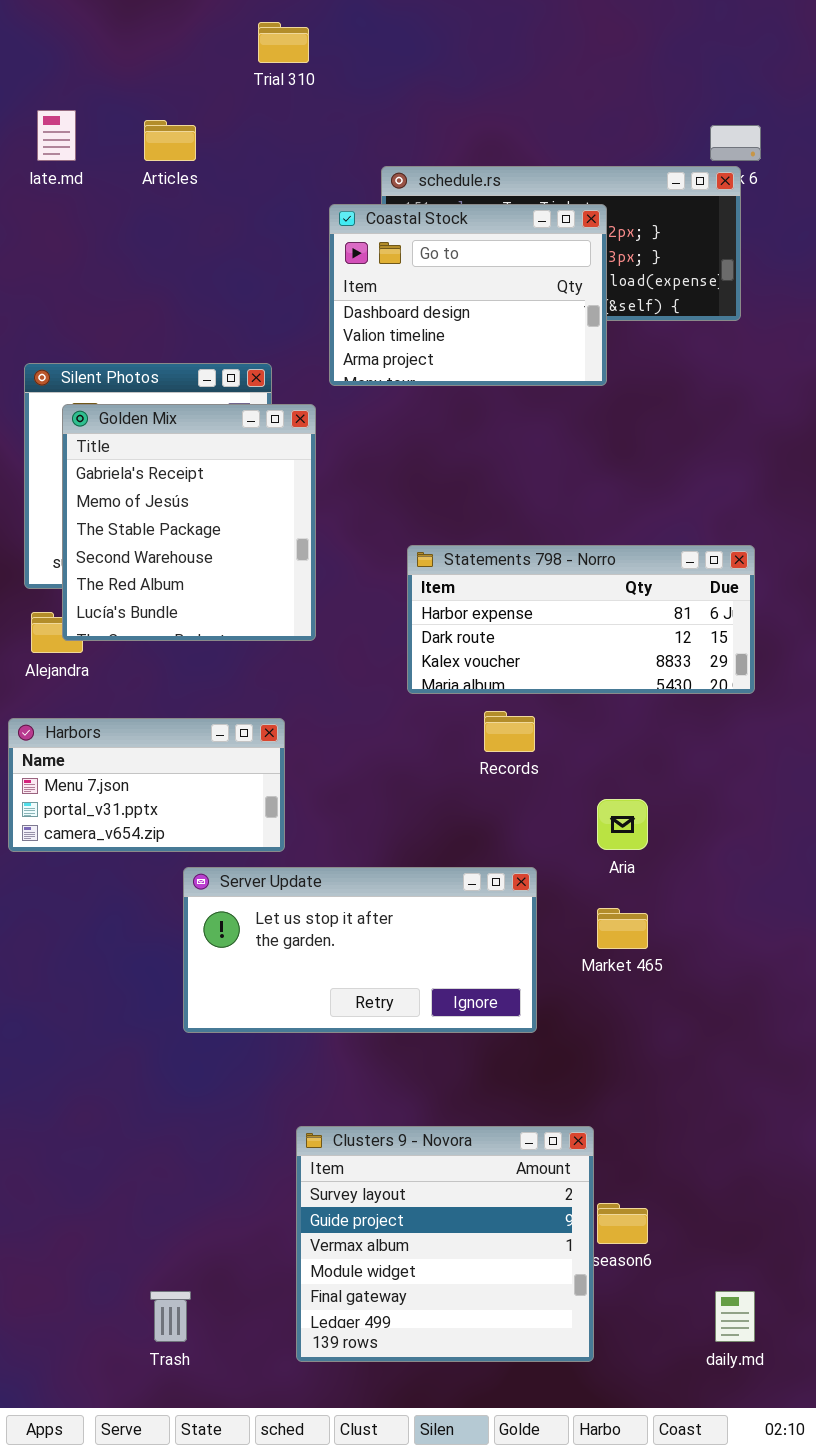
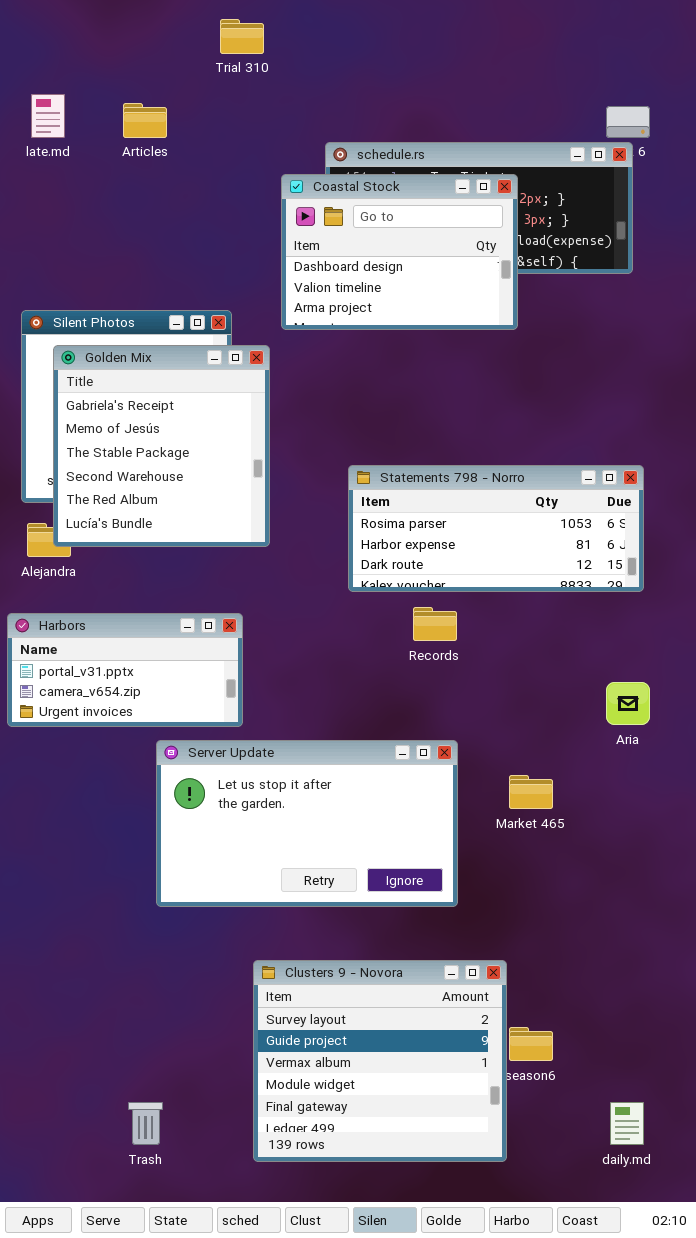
Statements 798 - Norro: [407,545,755,694] -> [348,465,644,592], scrolled up 1 row
Harbors: [8,718,285,852] -> [7,613,243,727], scrolled down 1 row
Aria: [597,799,648,850] -> [606,682,650,725], moved
Server Update: [183,867,537,1033] -> [156,740,458,907], resized

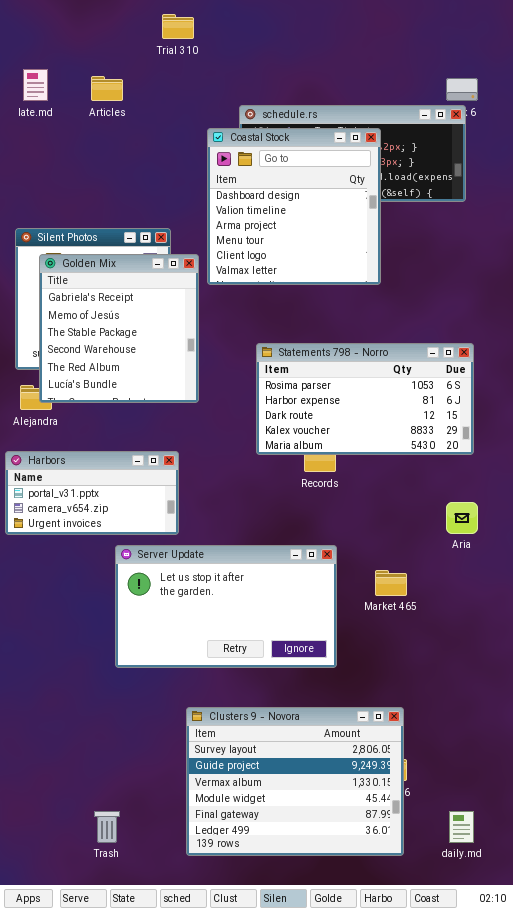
Coastal Stock: [281,174,518,330] -> [207,128,381,285], resized
Statements 798 - Norro: [348,465,644,592] -> [256,343,474,455], resized
Clusters 9 - Novora: [253,960,507,1162] -> [186,707,404,856], resized

